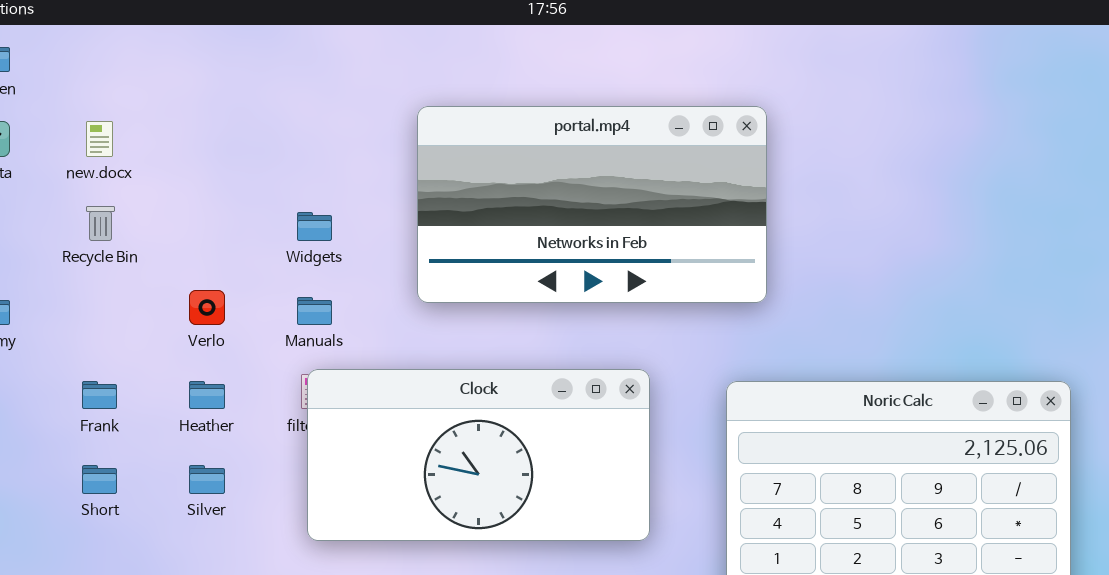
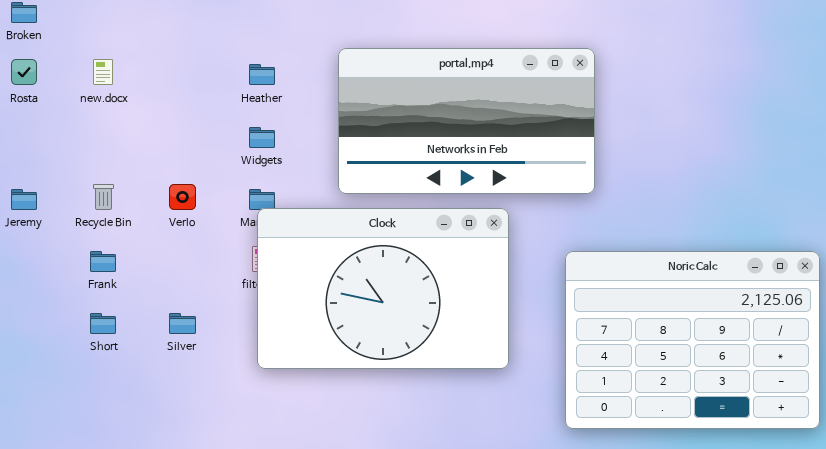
Recycle Bin: [86,206,115,241] -> [93,184,114,210], moved
Clock: [307,369,650,541] -> [257,208,509,369], resized
Heather: [189,381,225,409] -> [249,64,275,85], moved

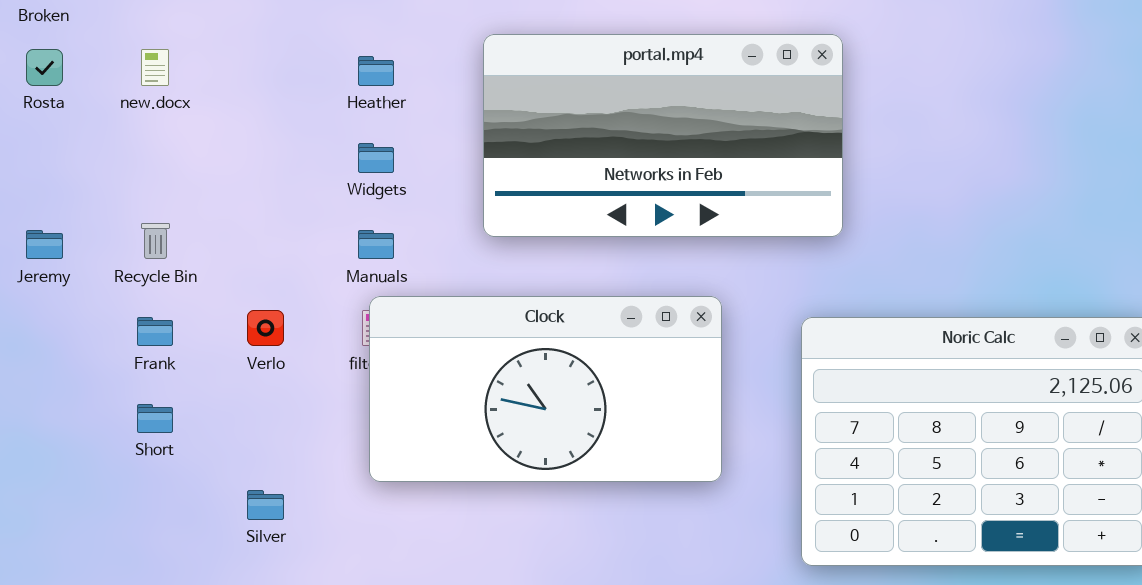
Verlo: [169,184,196,210] -> [247,310,284,346], moved
Clock: [257,208,509,369] -> [369,296,722,482], resized
Silver: [169,313,196,334] -> [247,490,284,520], moved

